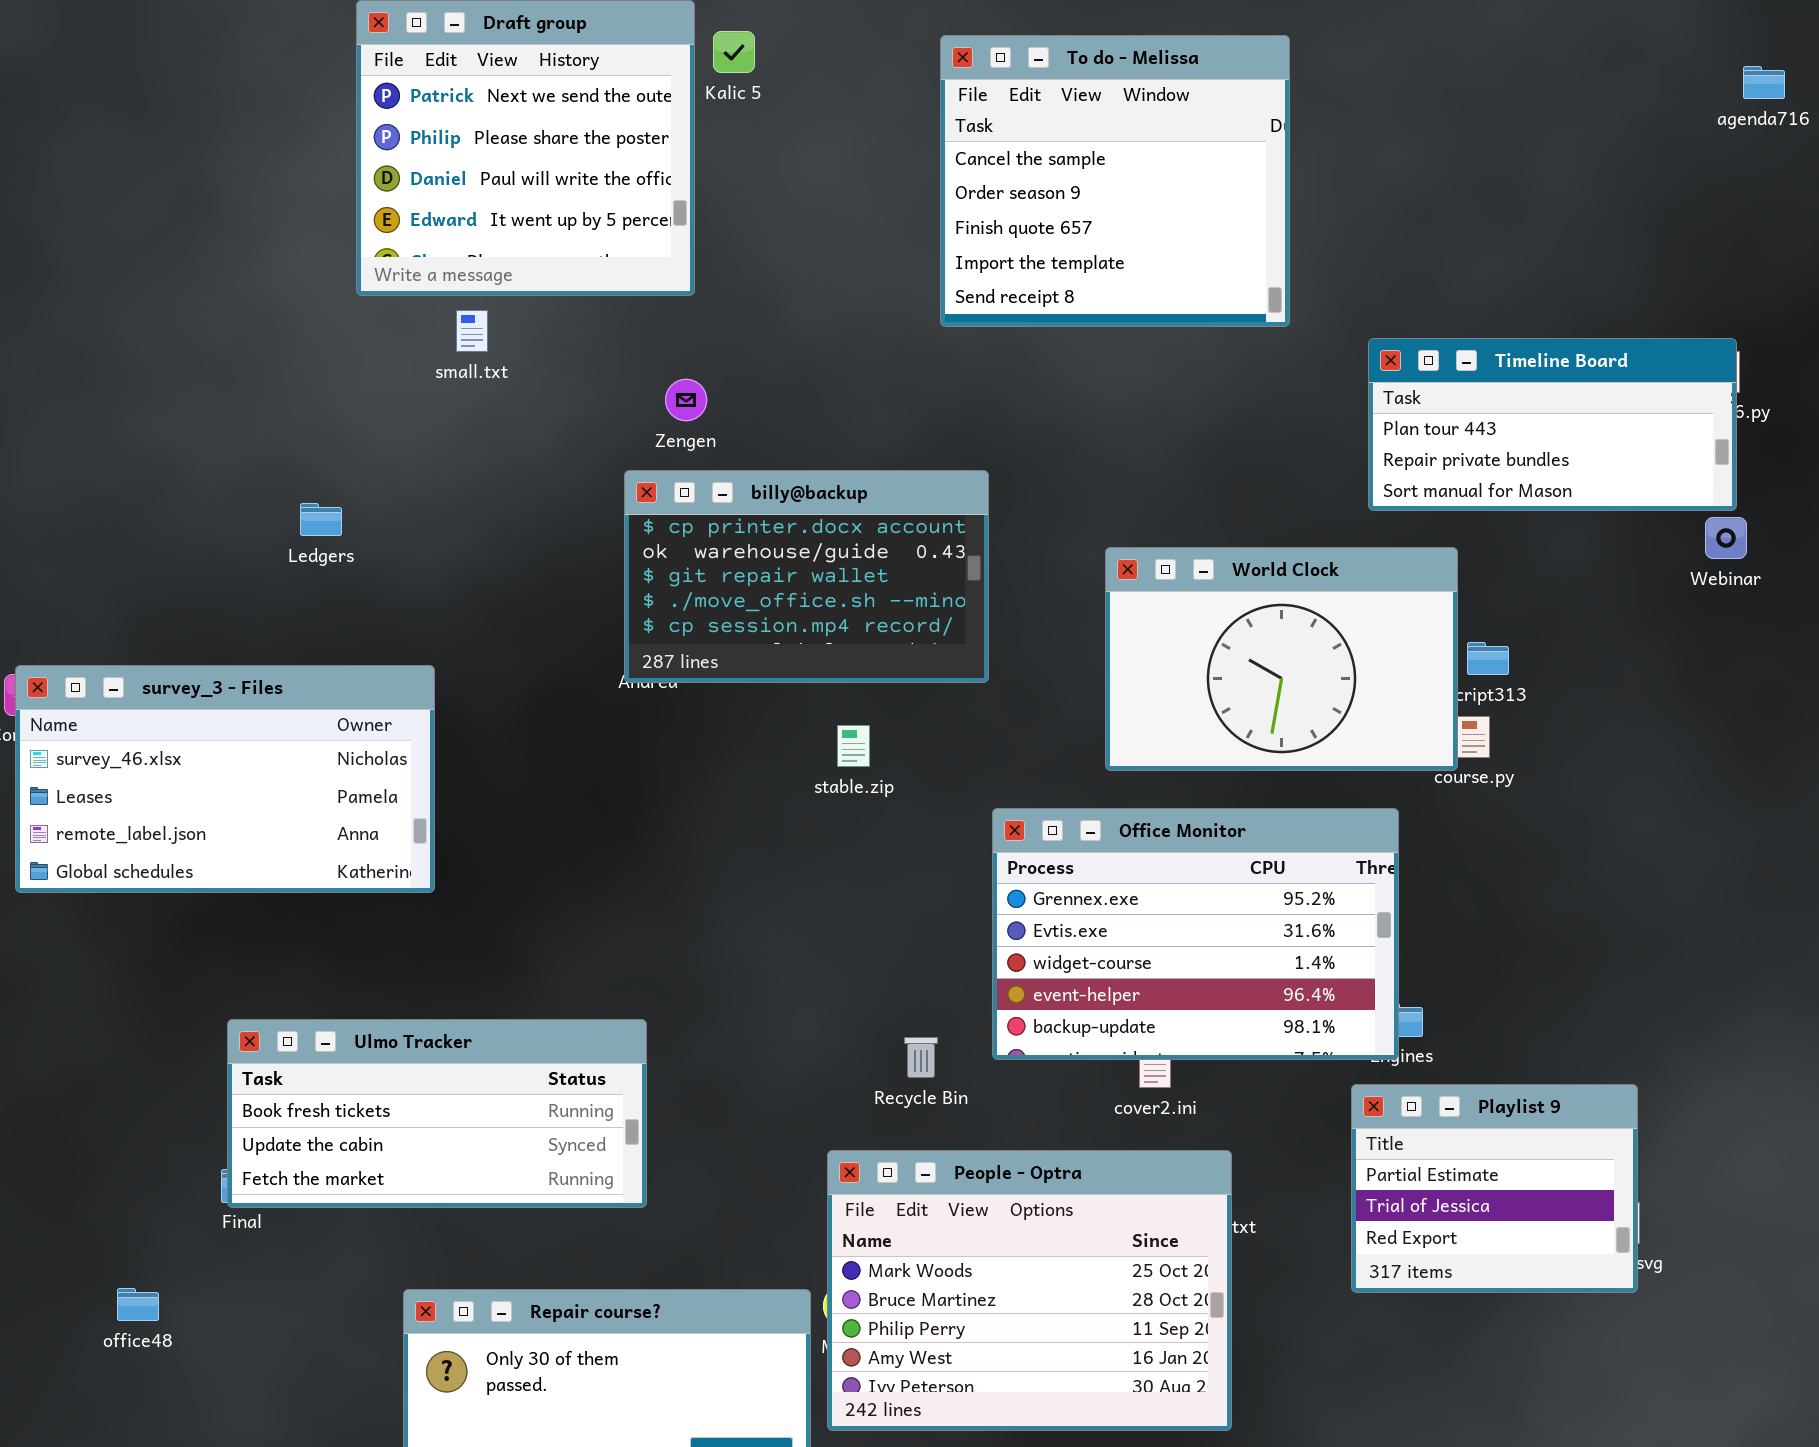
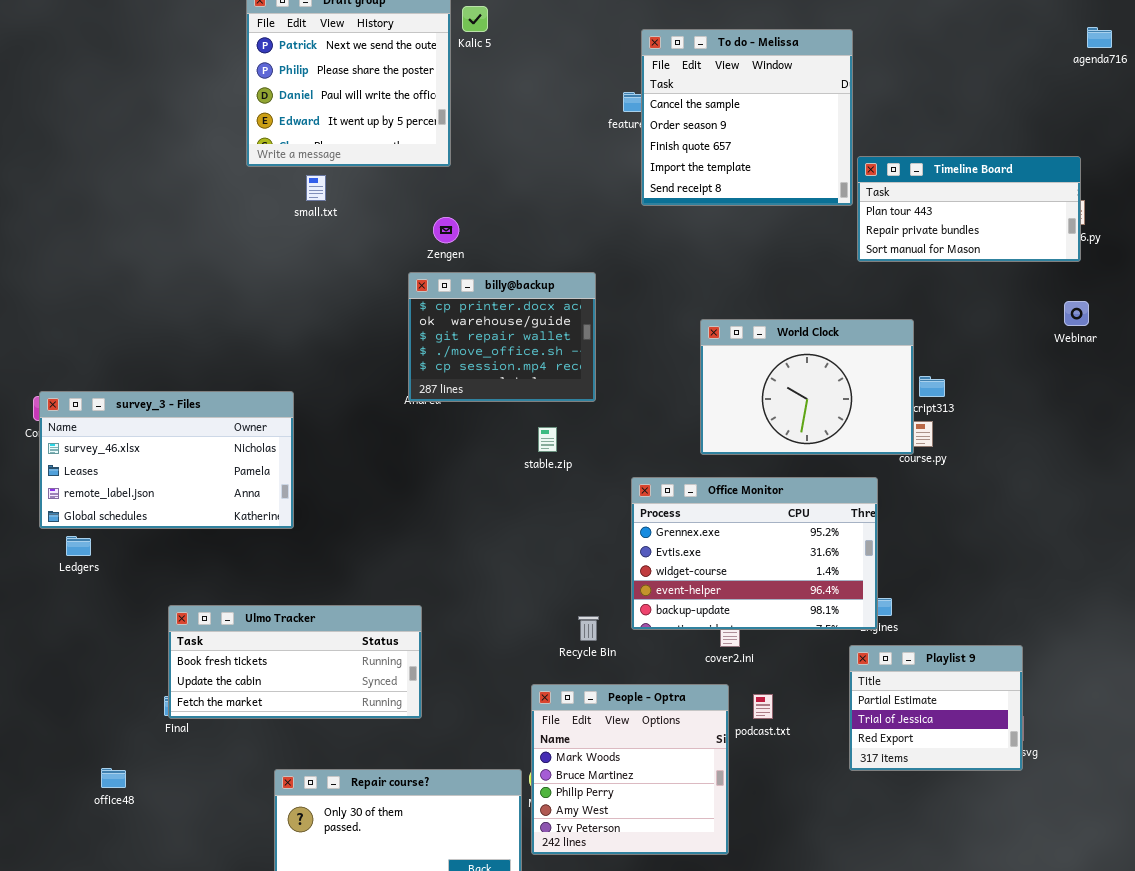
To do - Melissa: [940,35,1290,327] -> [641,29,853,206], moved
Timeline Board: [1368,338,1737,511] -> [857,156,1081,262], moved
billy@backup: [624,470,989,683] -> [408,272,596,402], resized
Ledgers: [300,503,342,536] -> [66,536,91,556], moved
People - Optra: [827,1150,1232,1431] -> [531,684,729,855], resized

